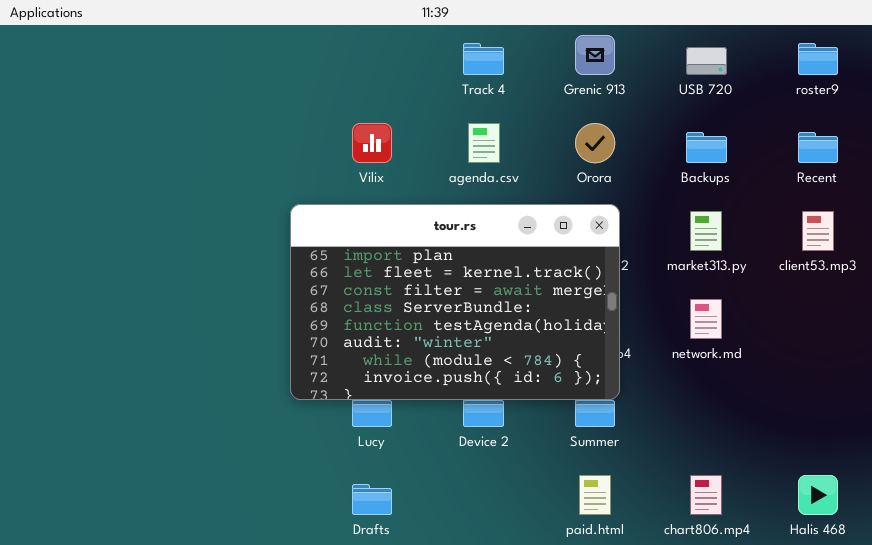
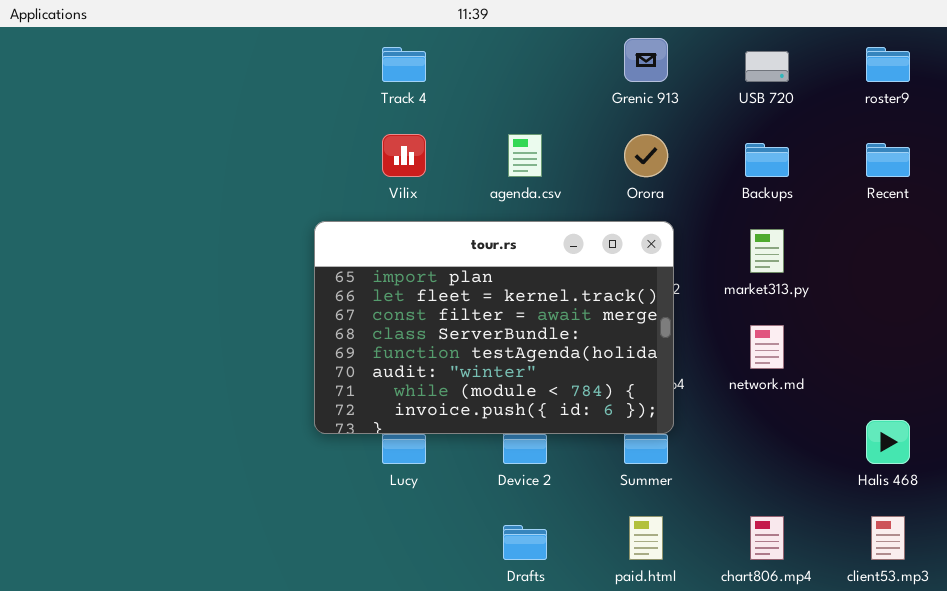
Track 4: [463,43,504,75] -> [382,47,426,82], moved
client53.mp3: [802,211,834,251] -> [871,516,905,560], moved
Halis 468: [798,475,838,515] -> [866,420,910,464], moved
Drafts: [352,484,392,515] -> [503,525,547,560], moved

